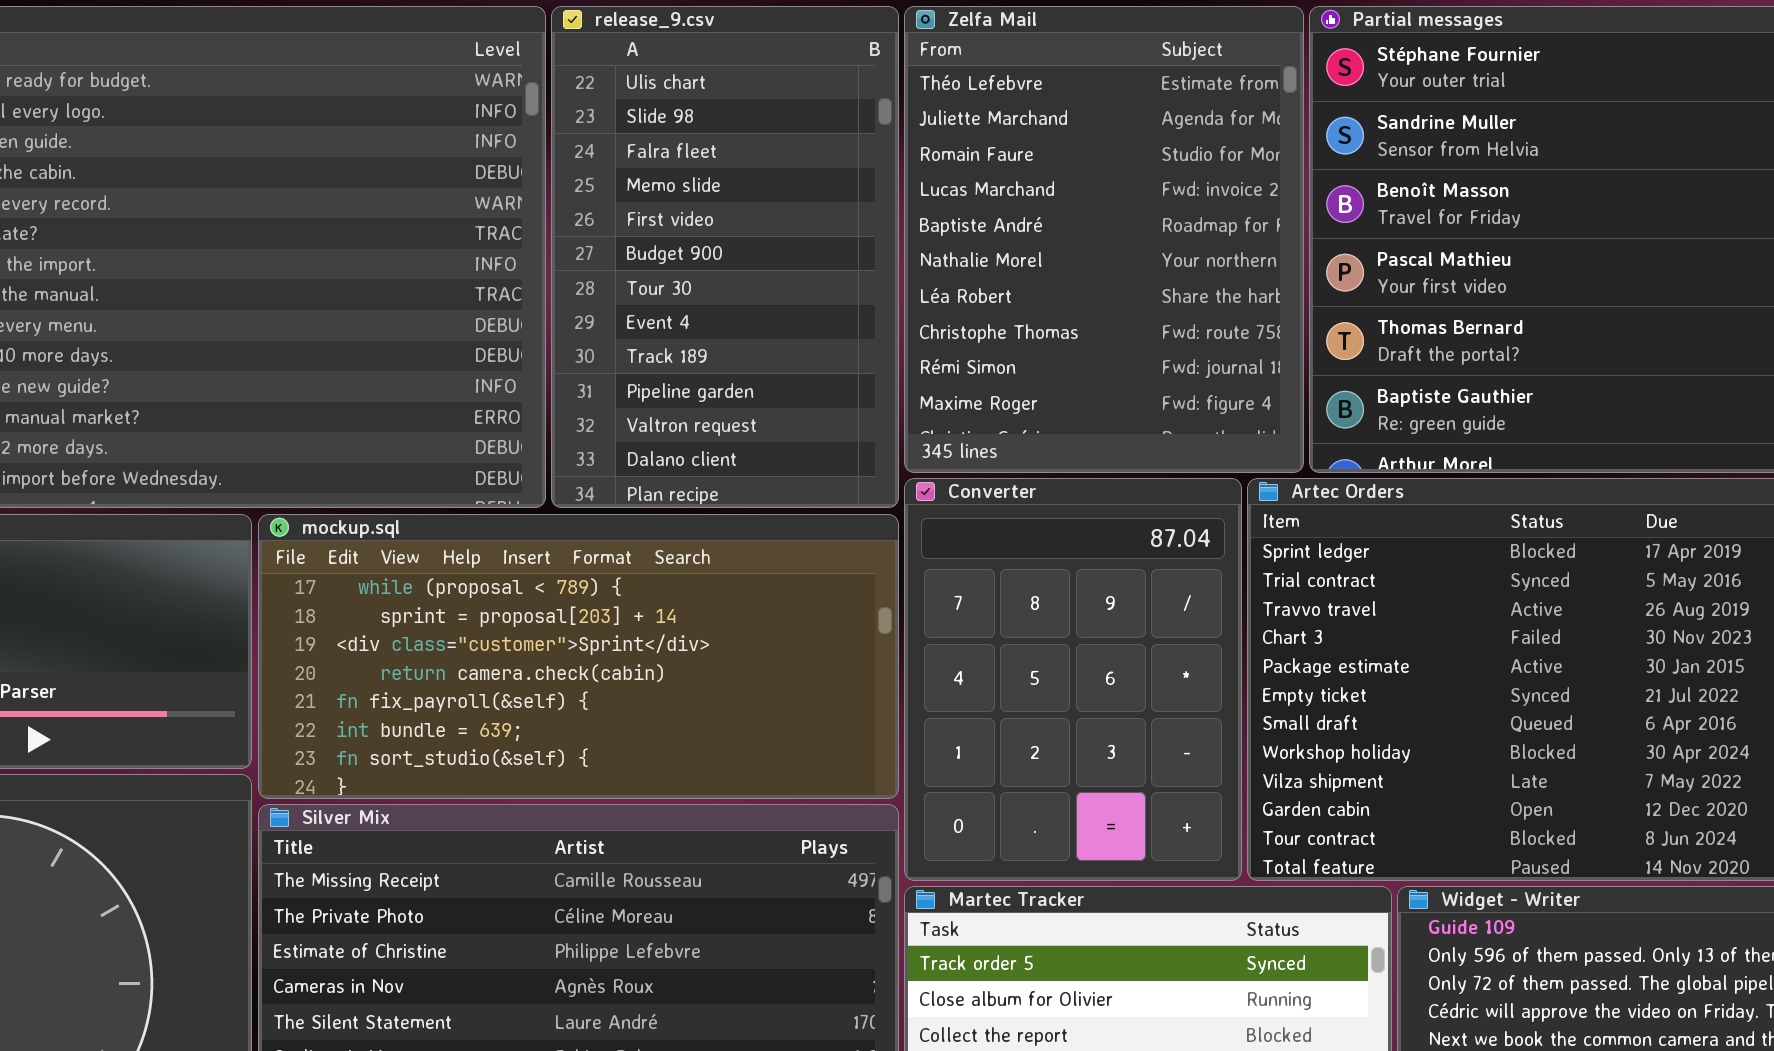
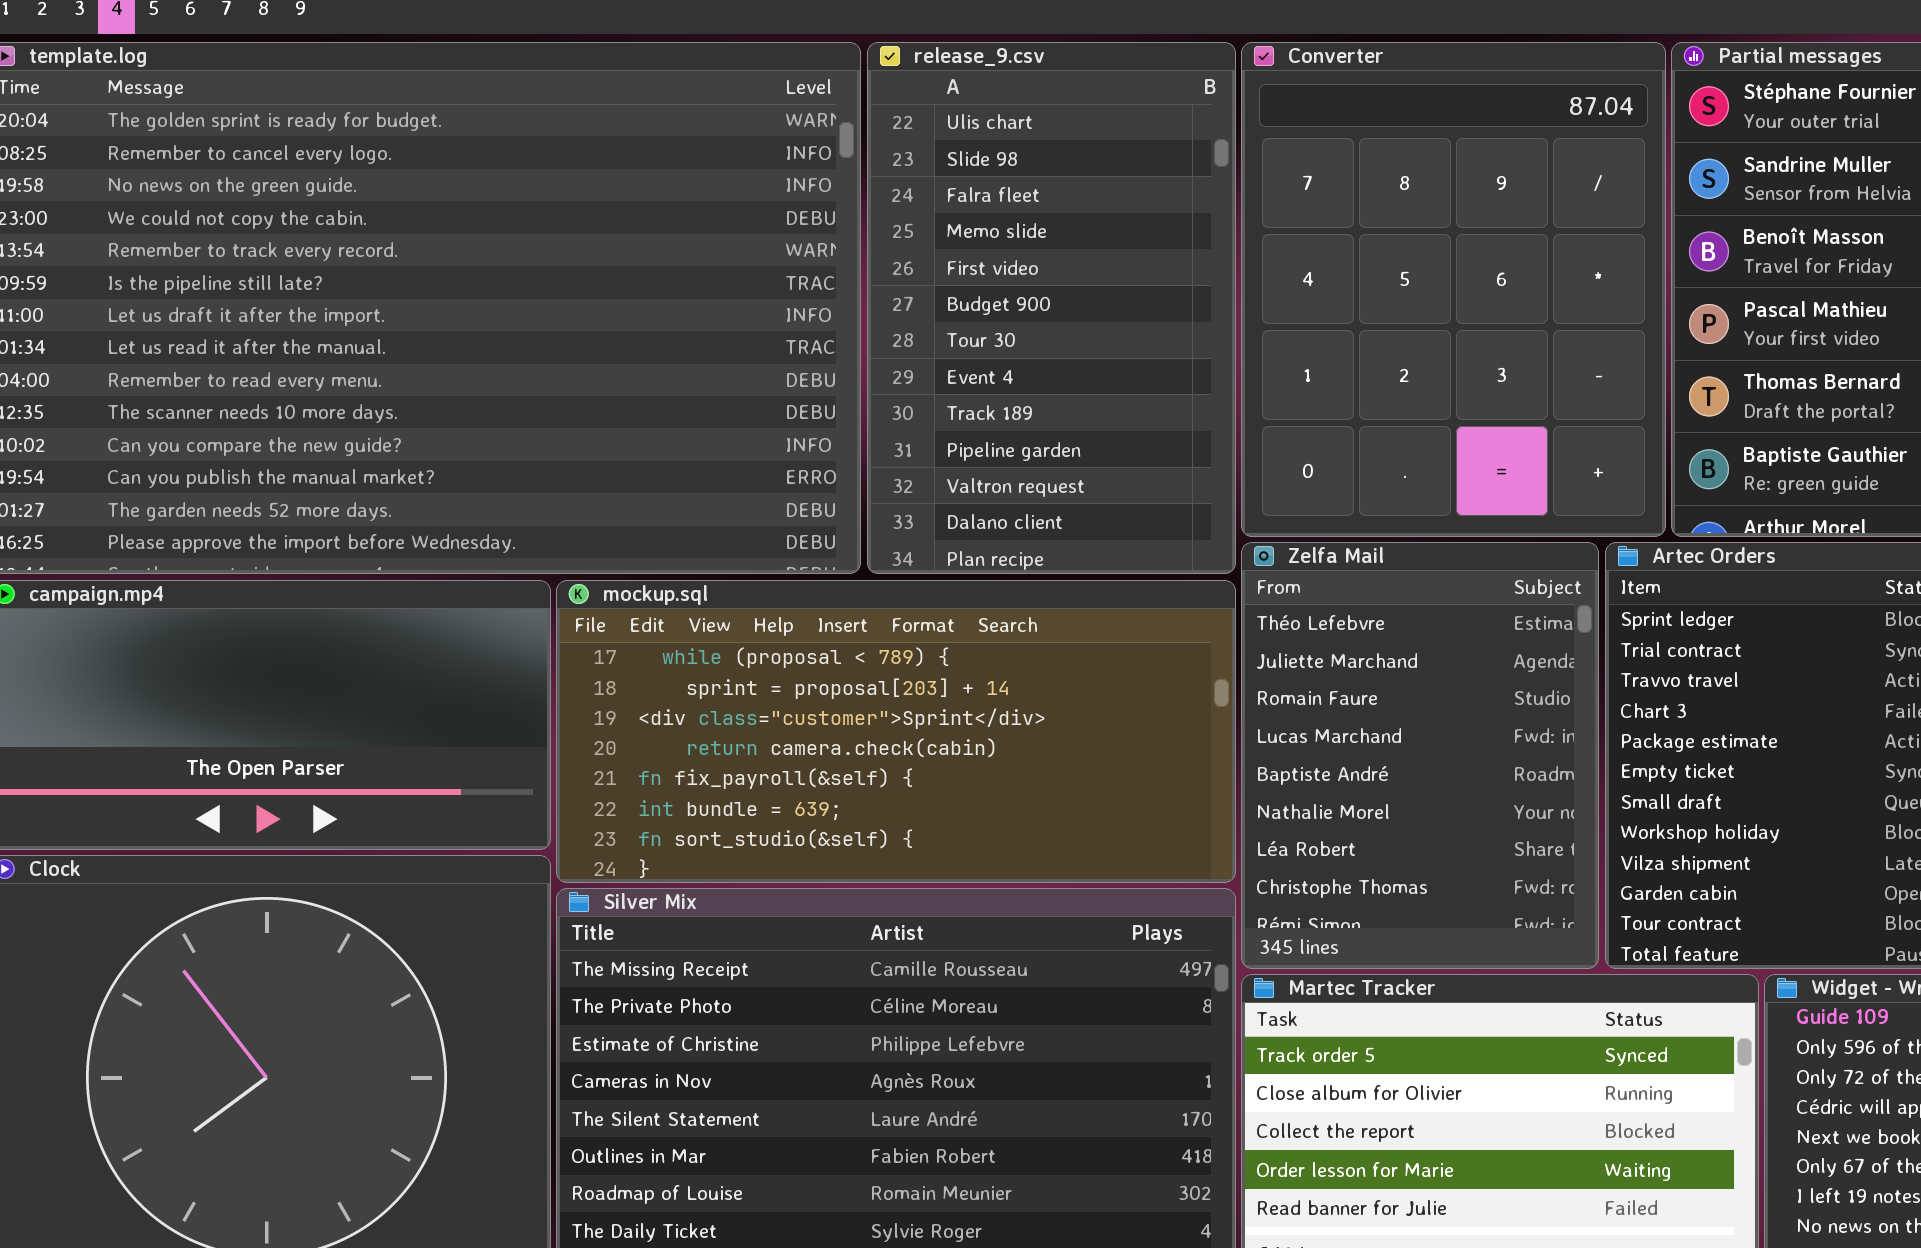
Zelfa Mail: [904,6,1304,473] -> [1241,542,1599,969], moved, resized
Converter: [904,478,1242,881] -> [1241,42,1666,537], moved, resized

